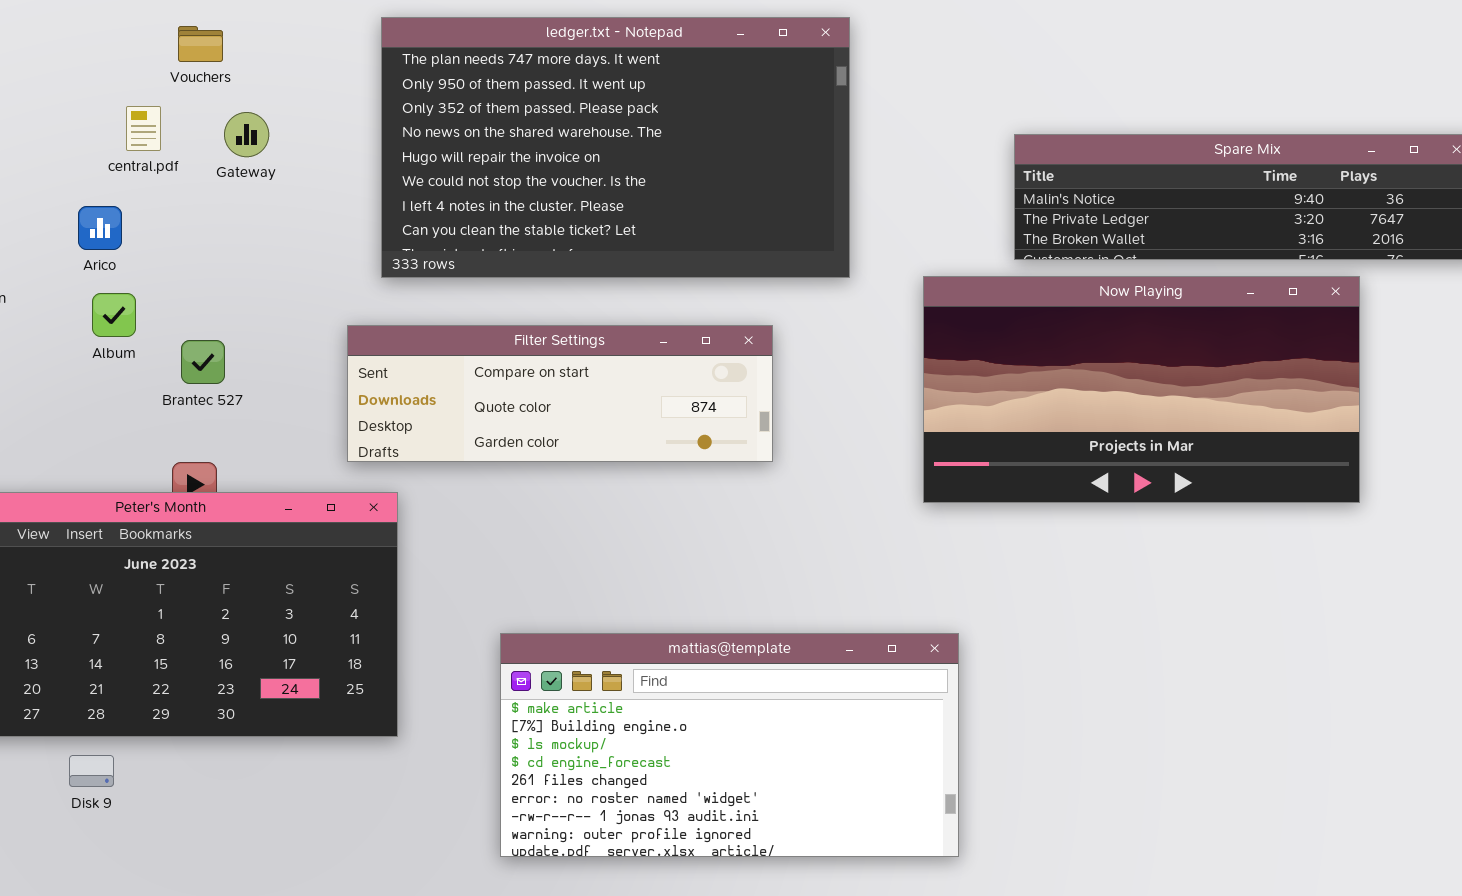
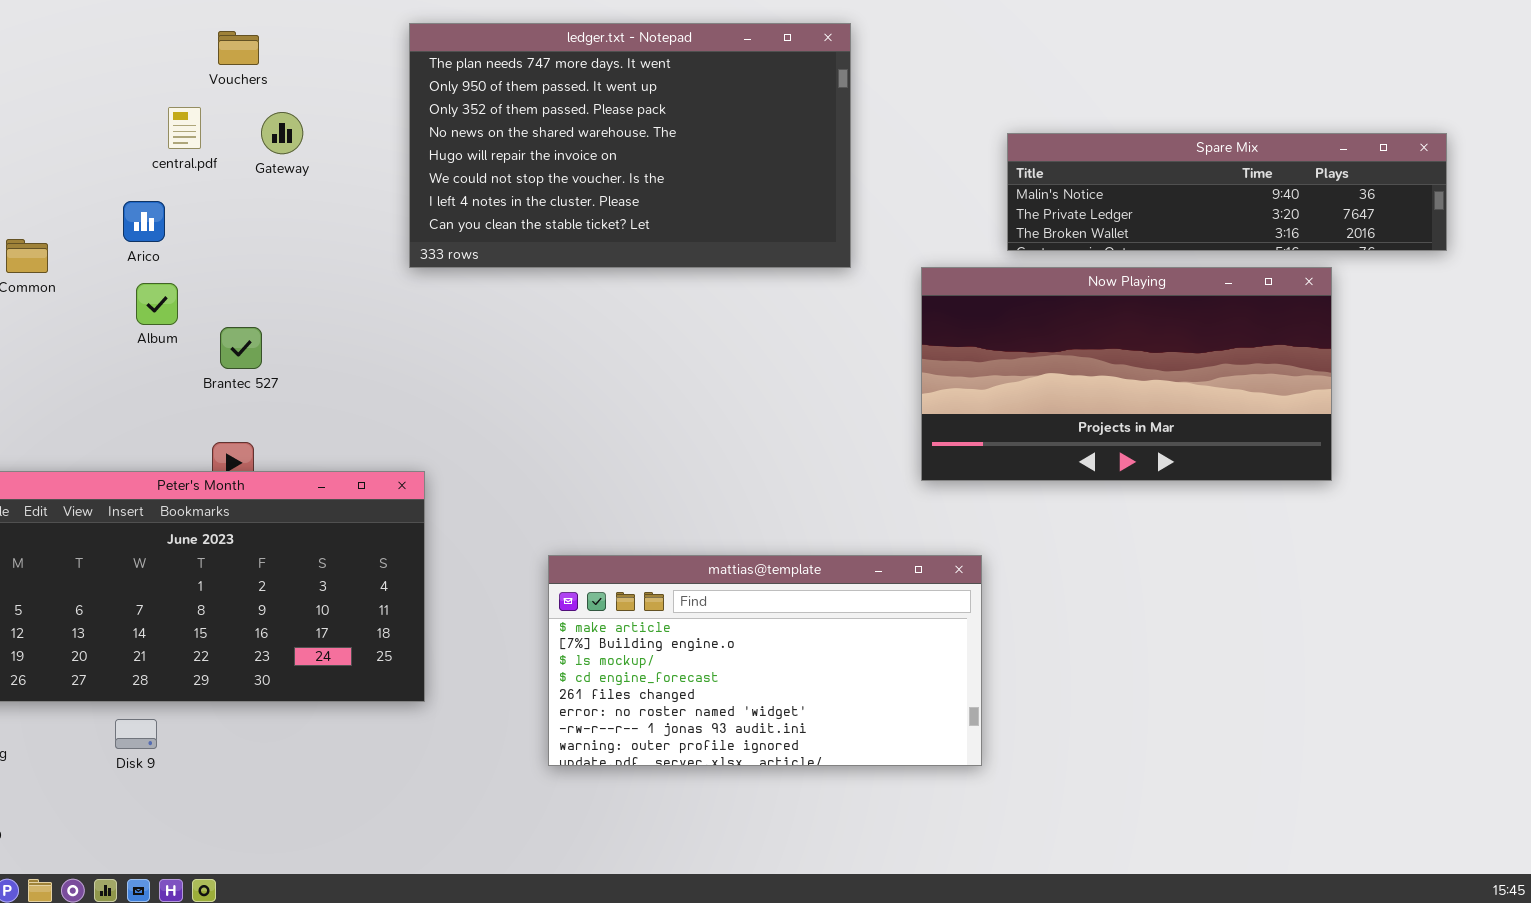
Filter Settings: [347,325,773,462] -> none, closed
mattias@template: [500,633,959,857] -> [548,555,982,766], moved

